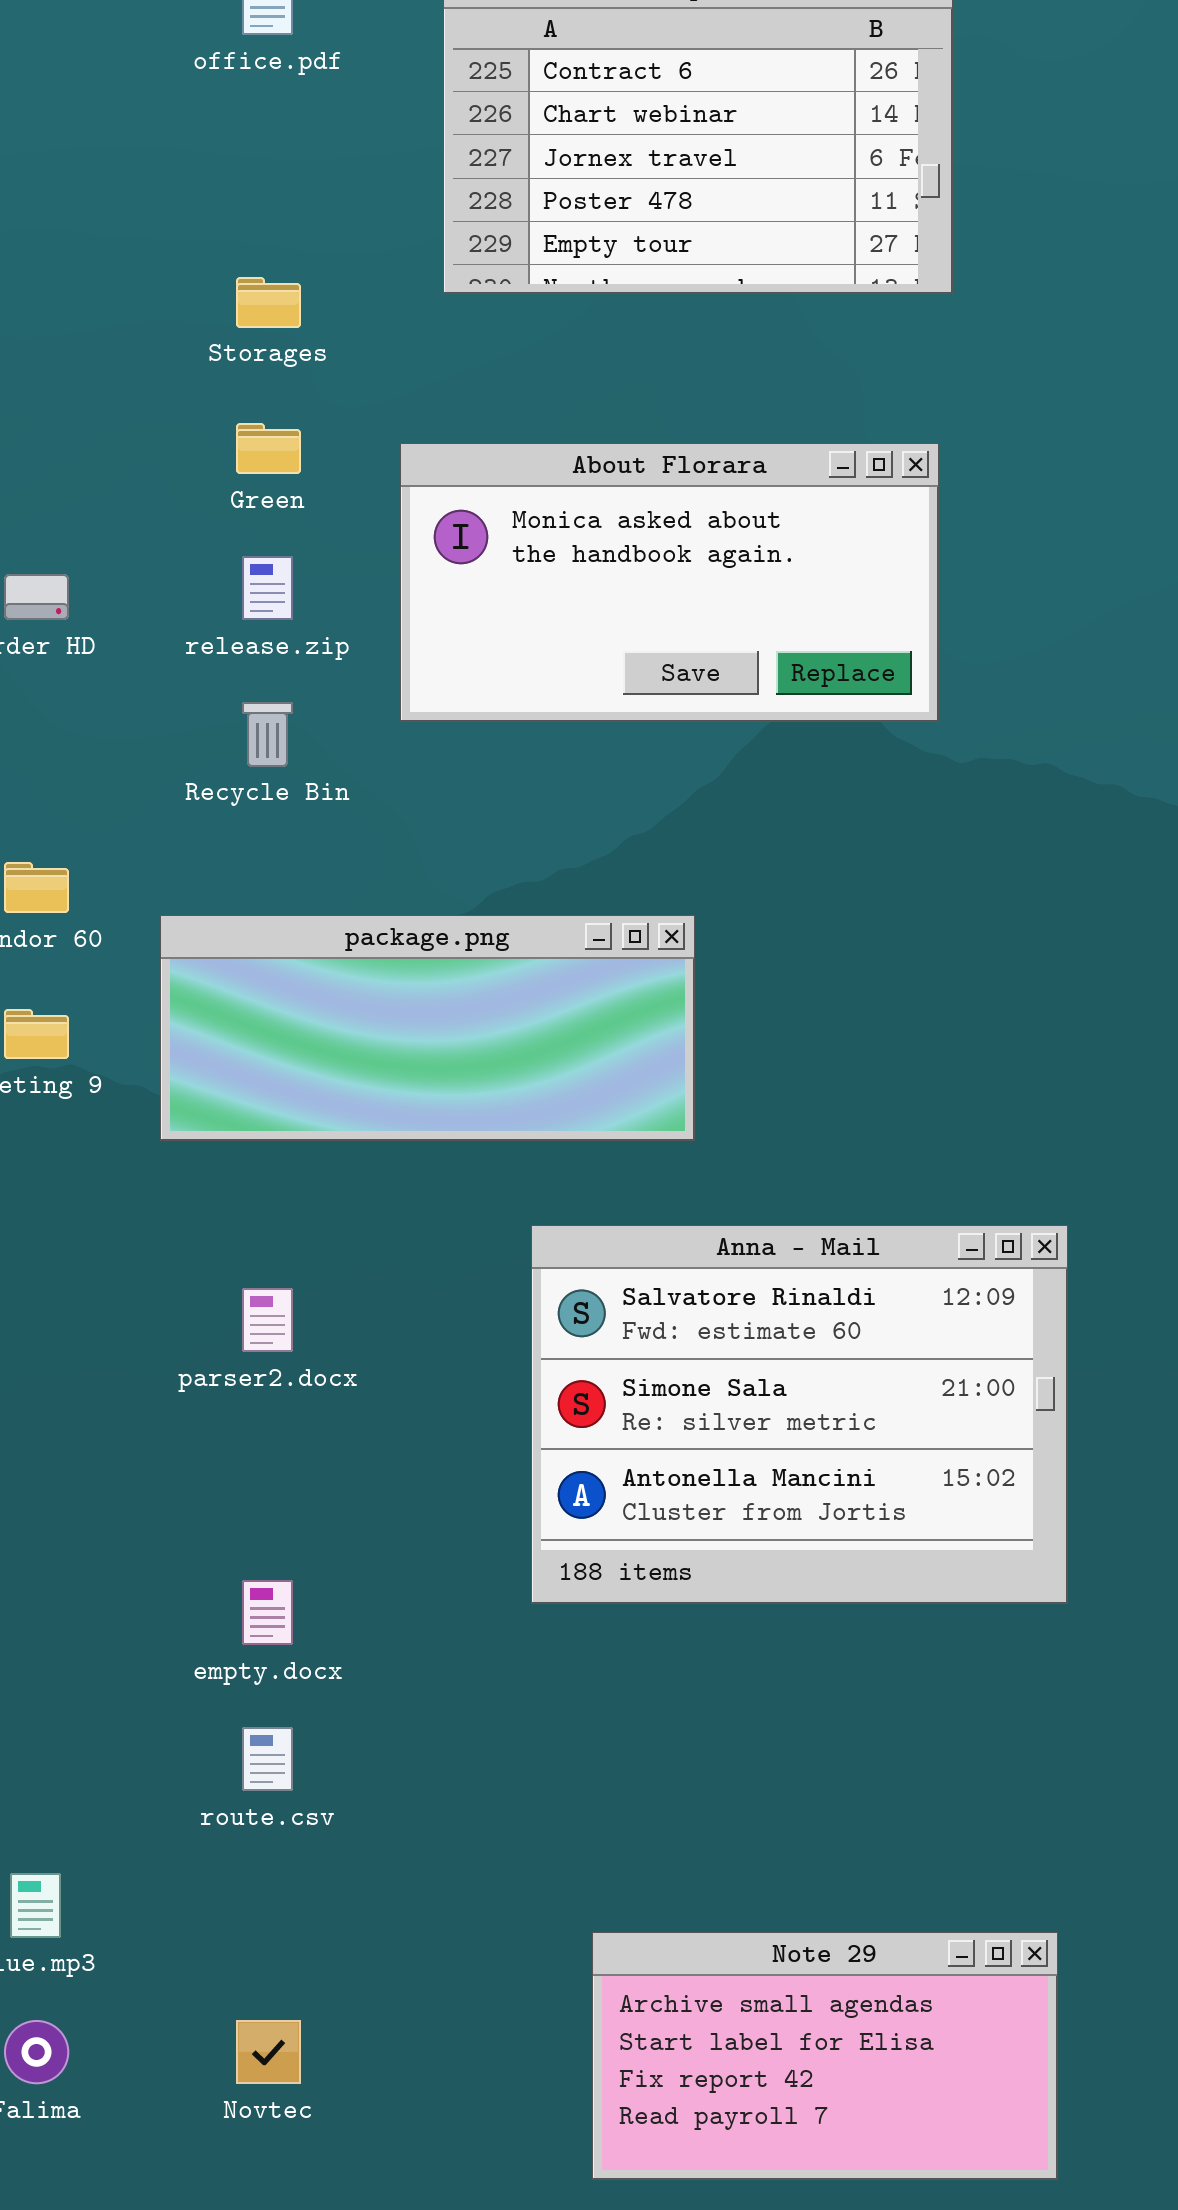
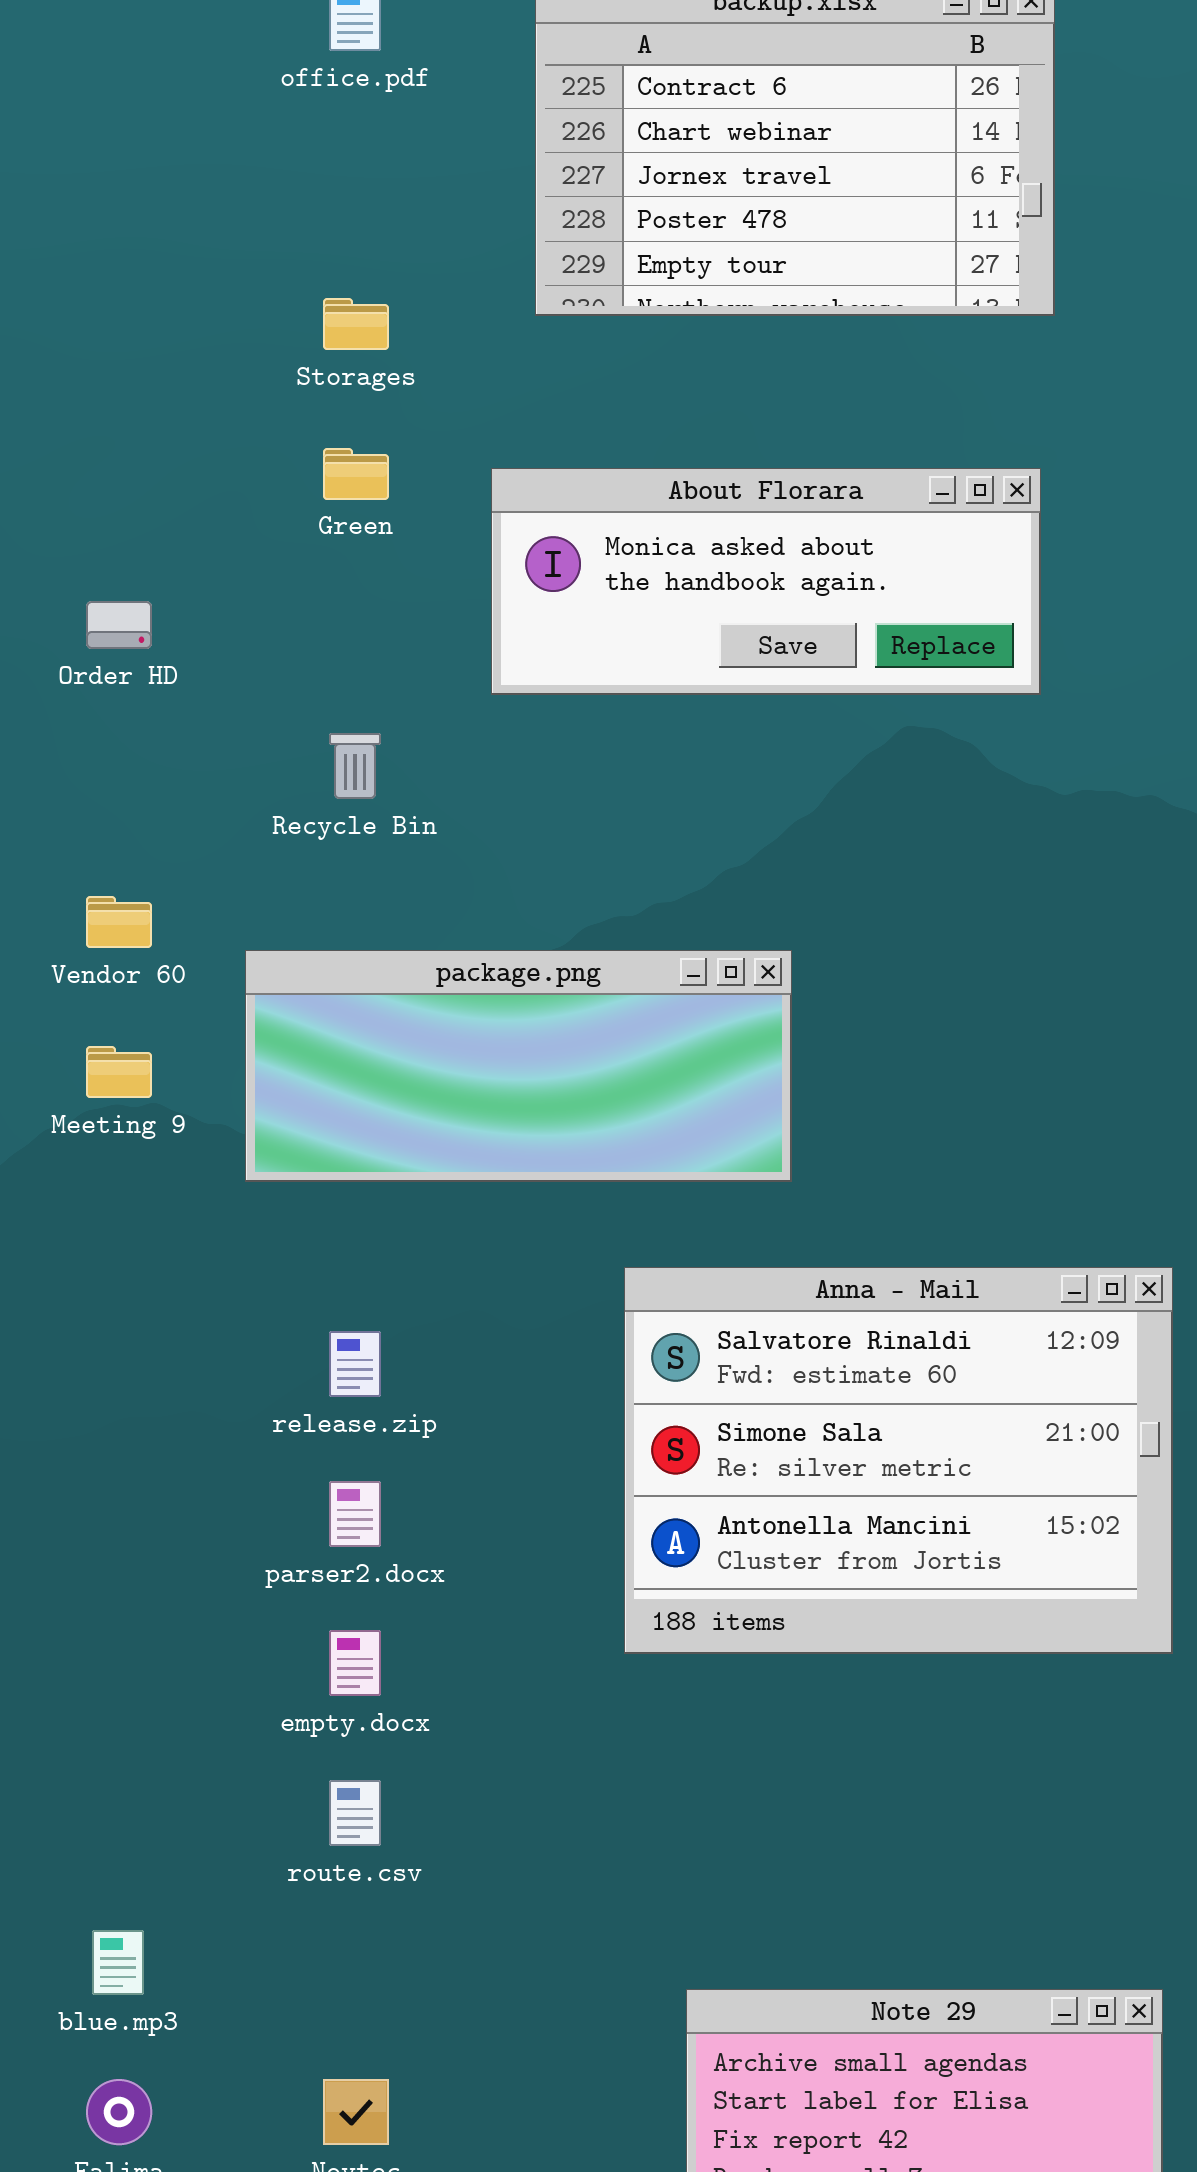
About Florara: [400,443,939,722] -> [491,468,1041,695], resized
release.zip: [242,556,293,620] -> [329,1331,381,1397], moved
parser2.docx: [242,1288,293,1352] -> [329,1481,381,1547], moved

